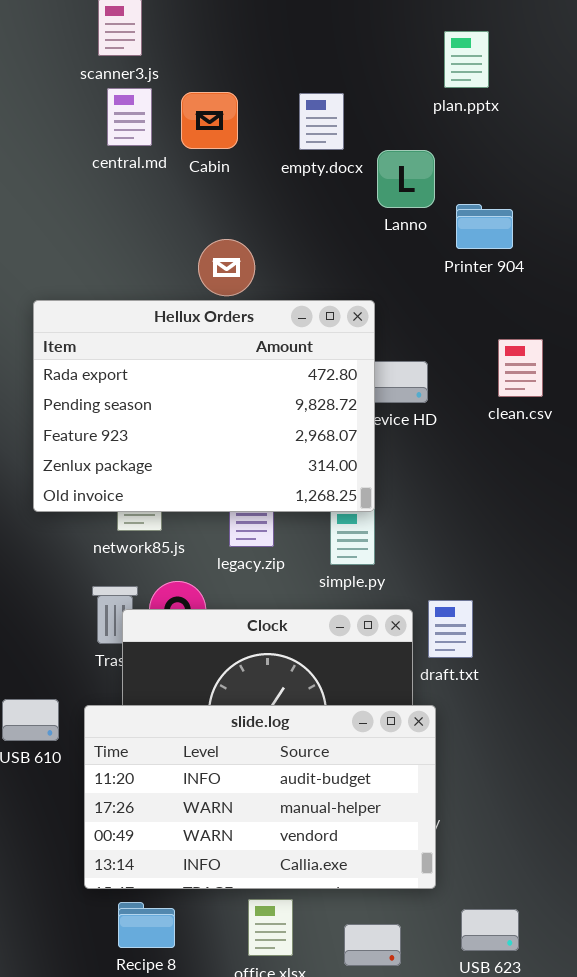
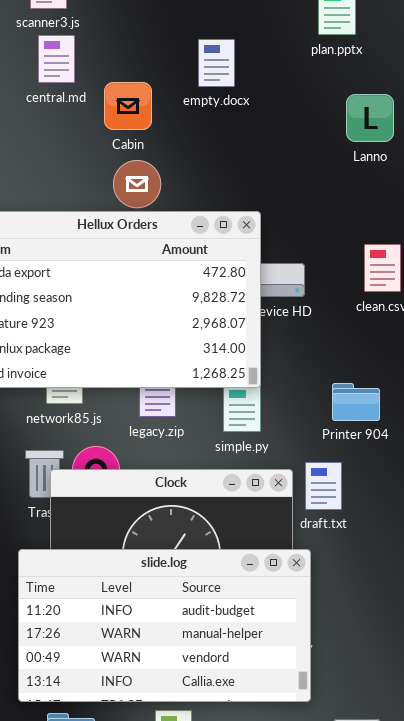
Cabin: [181,92,238,149] -> [104,82,152,130], moved
Lanno: [377,150,435,208] -> [346,94,394,142], moved
Printer 904: [456,204,513,249] -> [332,383,380,421], moved

